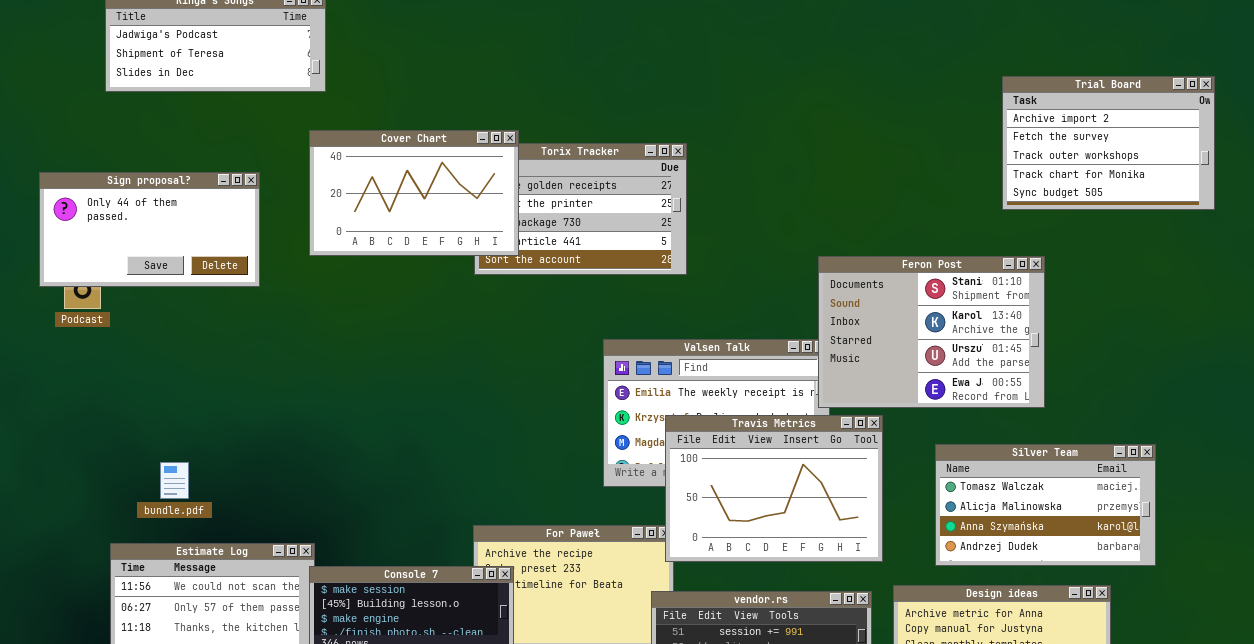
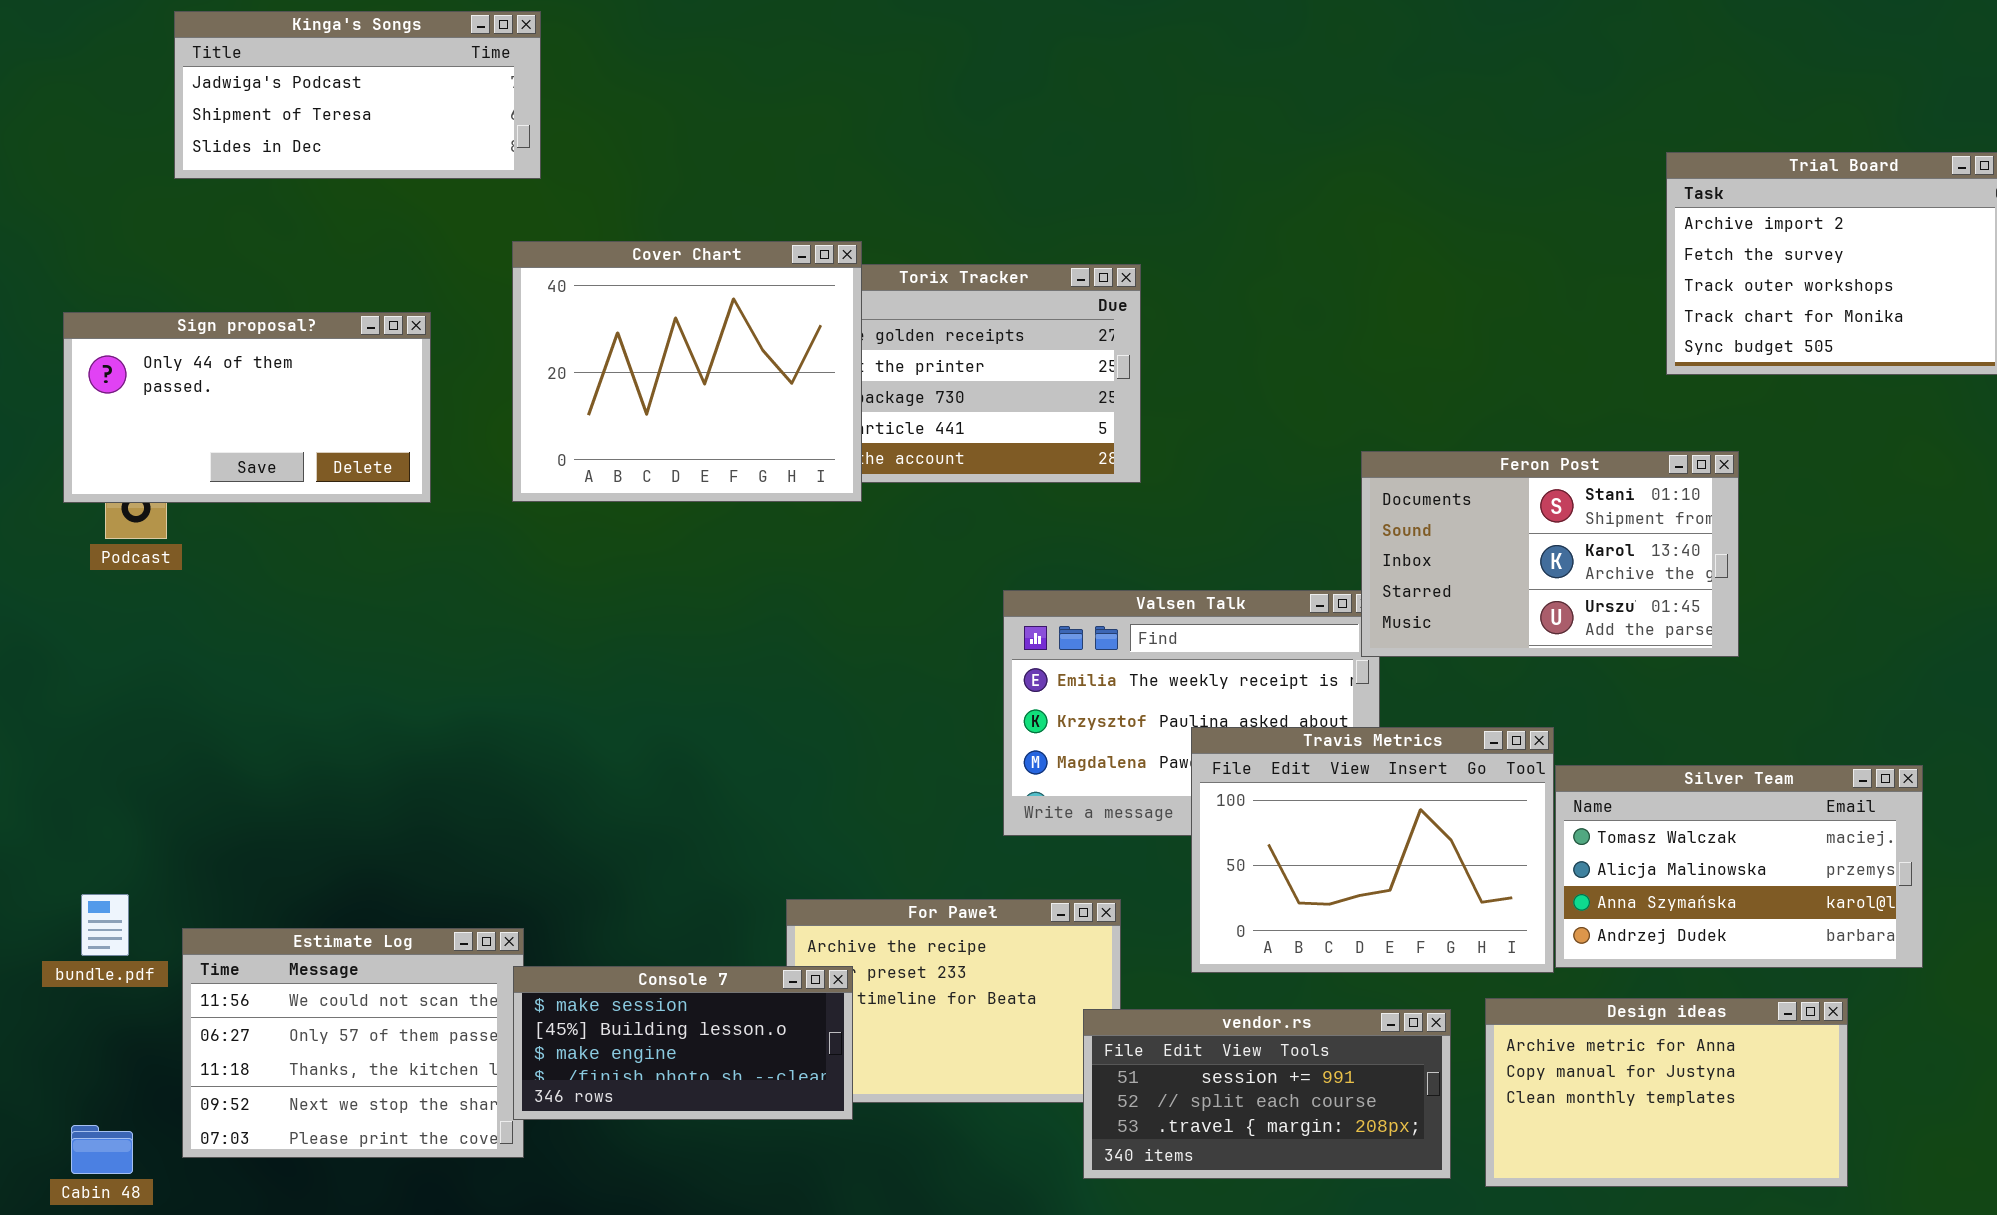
Cover Chart: [309,130,519,256] -> [512,241,862,502], resized
Feron Post: [818,256,1045,408] -> [1361,451,1739,657], resized
Travis Metrics: [665,415,883,562] -> [1191,727,1554,973], moved
bundle.pdf: [160,462,189,499] -> [81,894,129,956], moved

